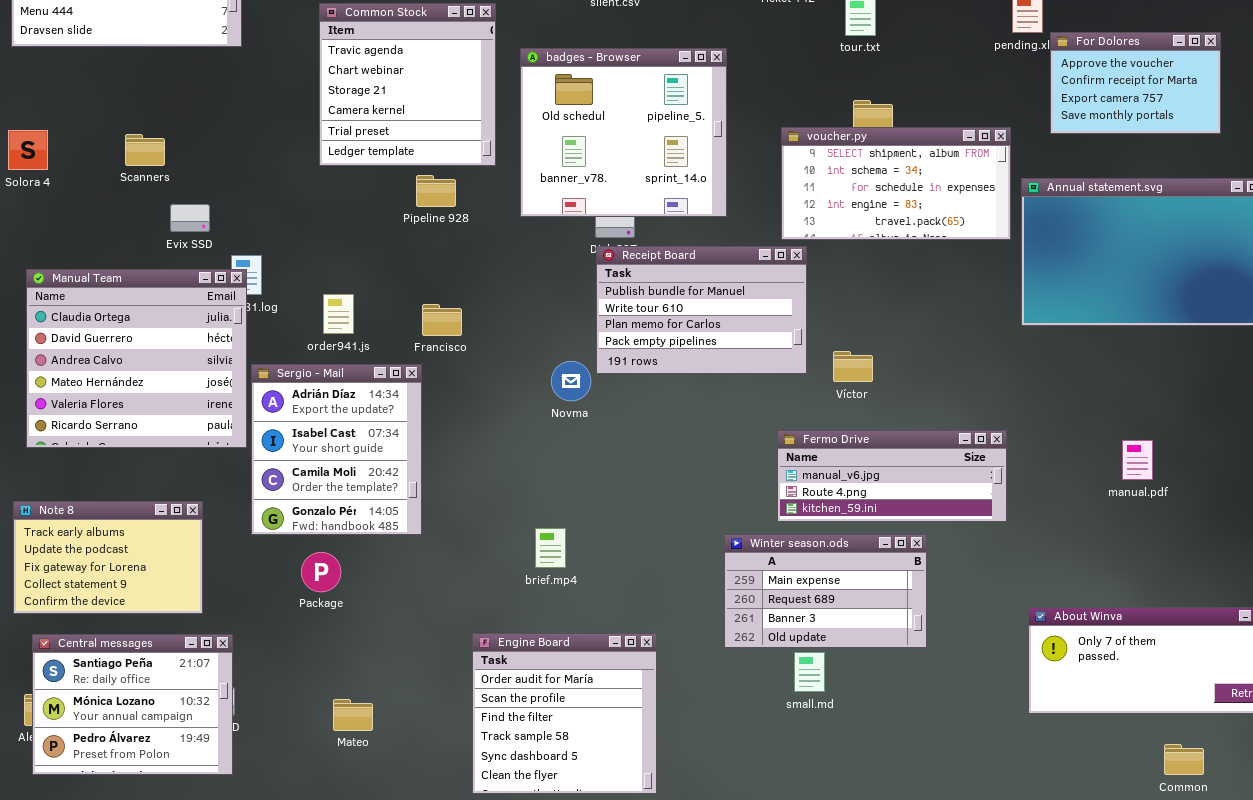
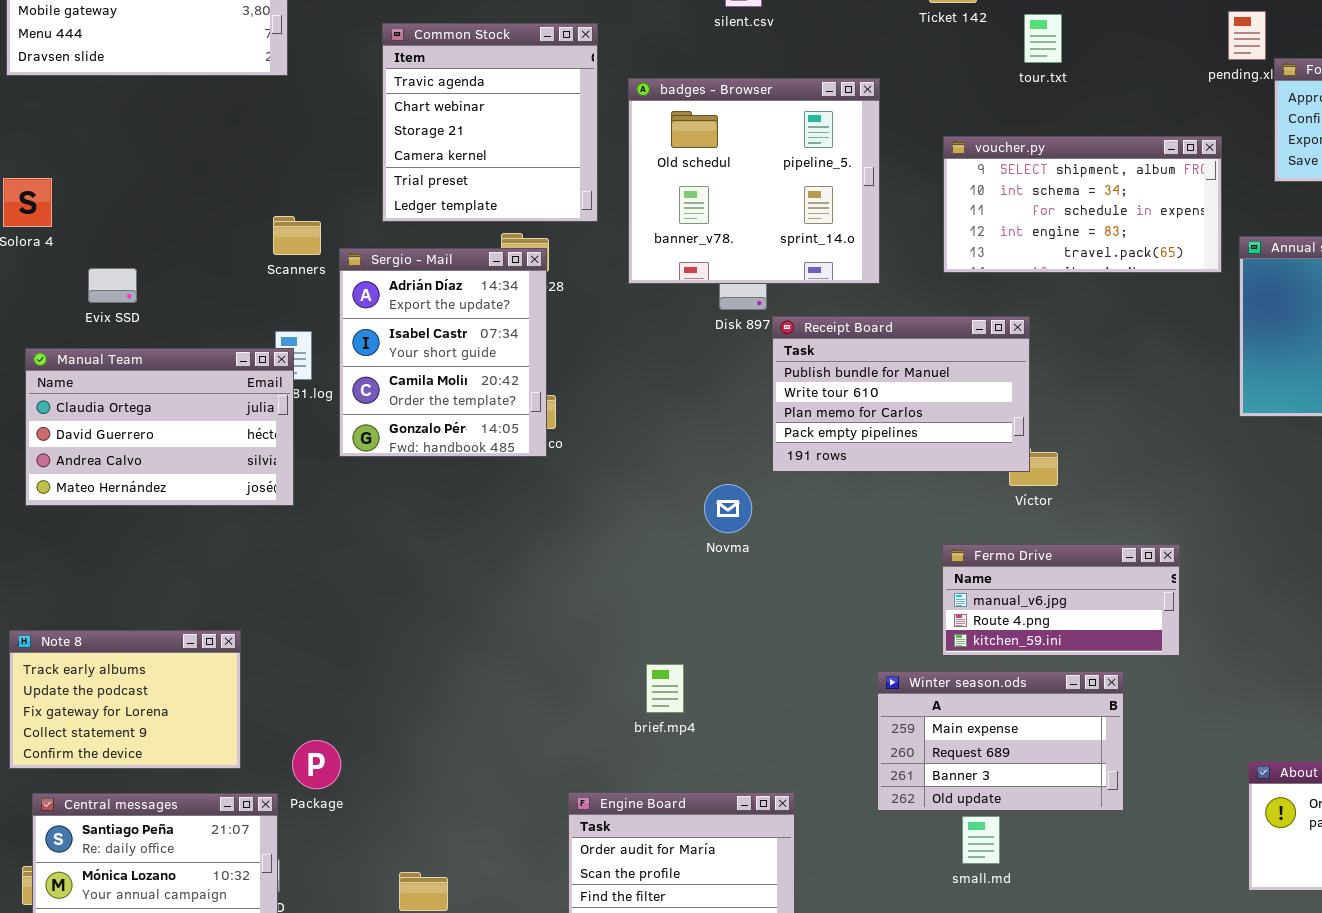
voucher.py: [781,127,1011,240] -> [943,136,1222,273], moved
Scanners: [125,134,165,166] -> [273,216,321,255], moved
Evix SSD: [170,204,210,232] -> [88,268,137,303], moved
Receipt Board: [596,246,807,374] -> [772,316,1030,472], moved
Manual Team: [26,269,247,448] -> [25,348,294,506], resized
Novma: [551,361,591,401] -> [704,484,752,533], moved
Sergio - Mail: [251,364,422,535] -> [339,248,547,457], moved
Fermo Drive: [777,430,1007,522] -> [942,544,1180,656], resized
Package: [301,552,341,592] -> [292,740,341,789], moved

